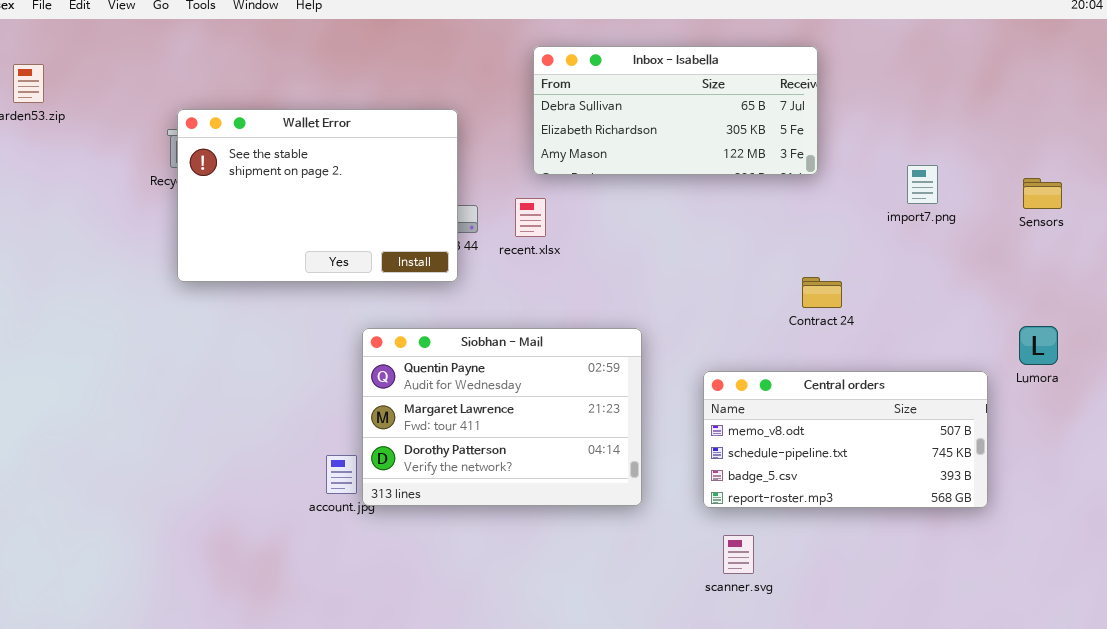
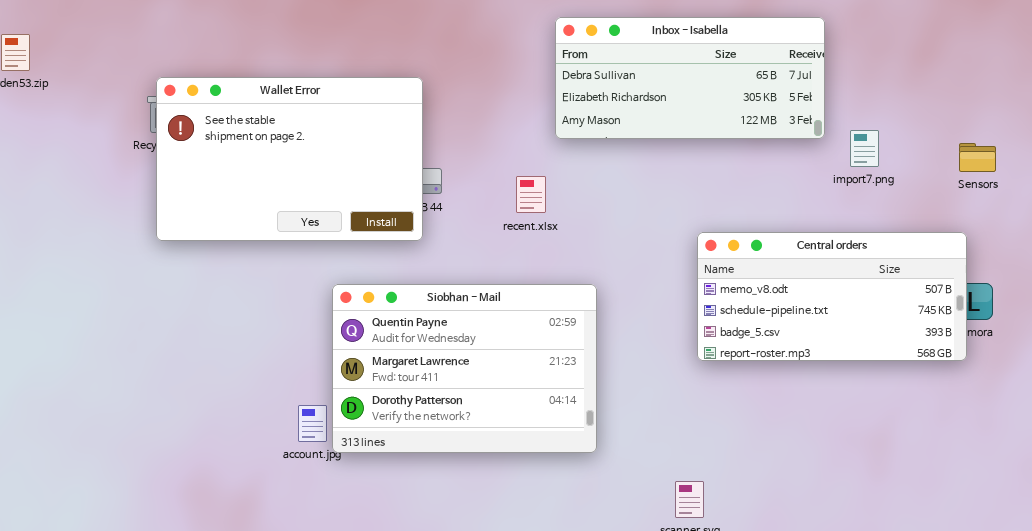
Inbox - Isabella: [533,46,818,175] -> [555,17,825,139], moved
recent.xlsx: [515,198,546,237] -> [516,176,546,213], moved
Central orders: [703,371,988,508] -> [697,232,967,361], moved

